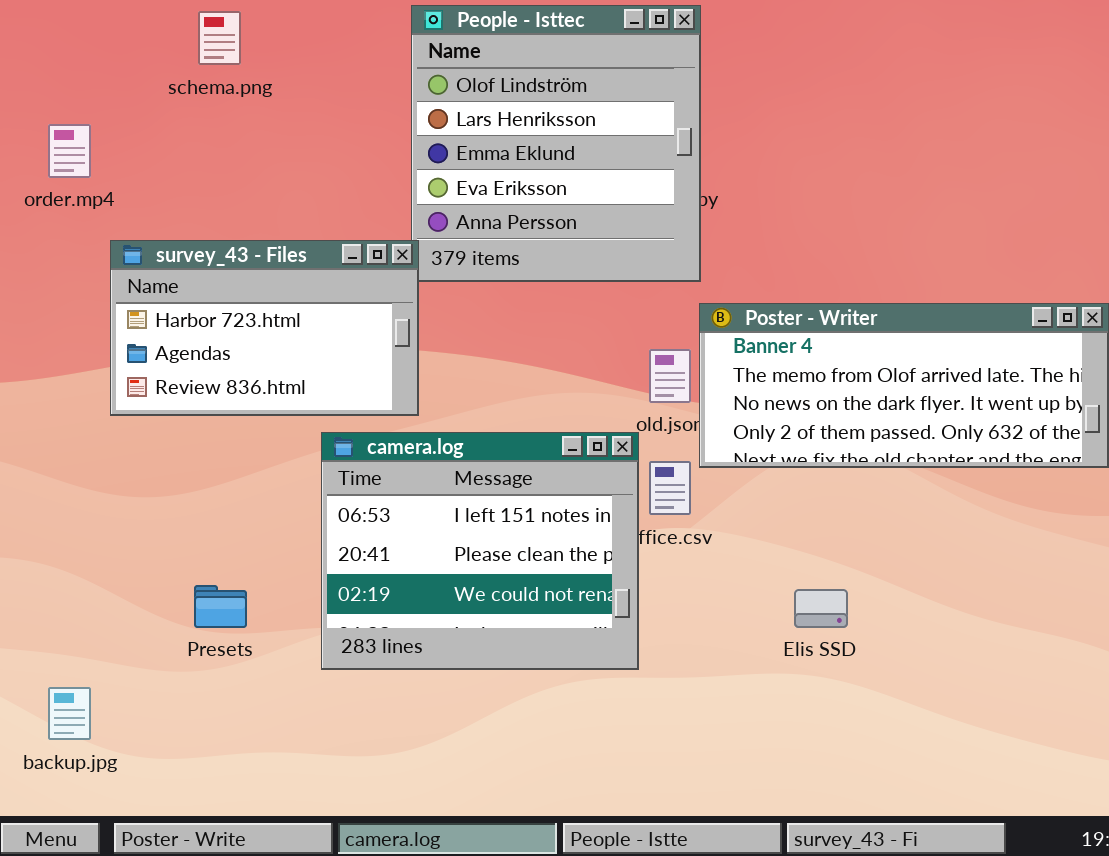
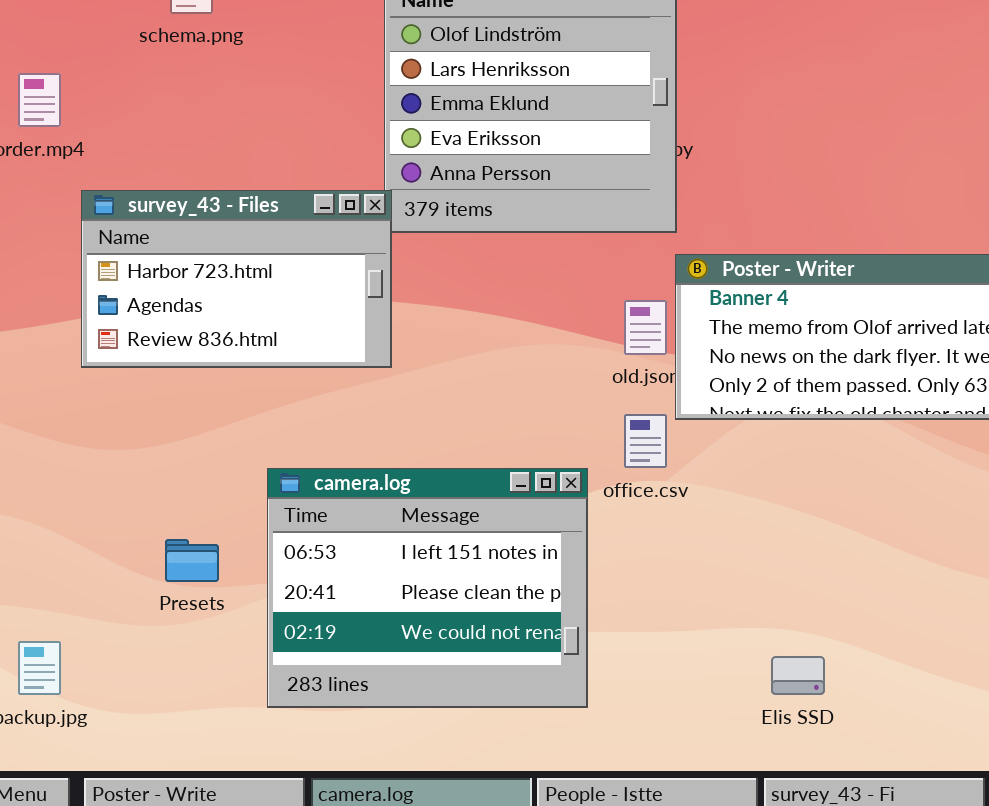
camera.log: [321,432,639,670] -> [267,468,588,708], moved
Elis SSD: [794,589,848,628] -> [771,656,825,695], moved

